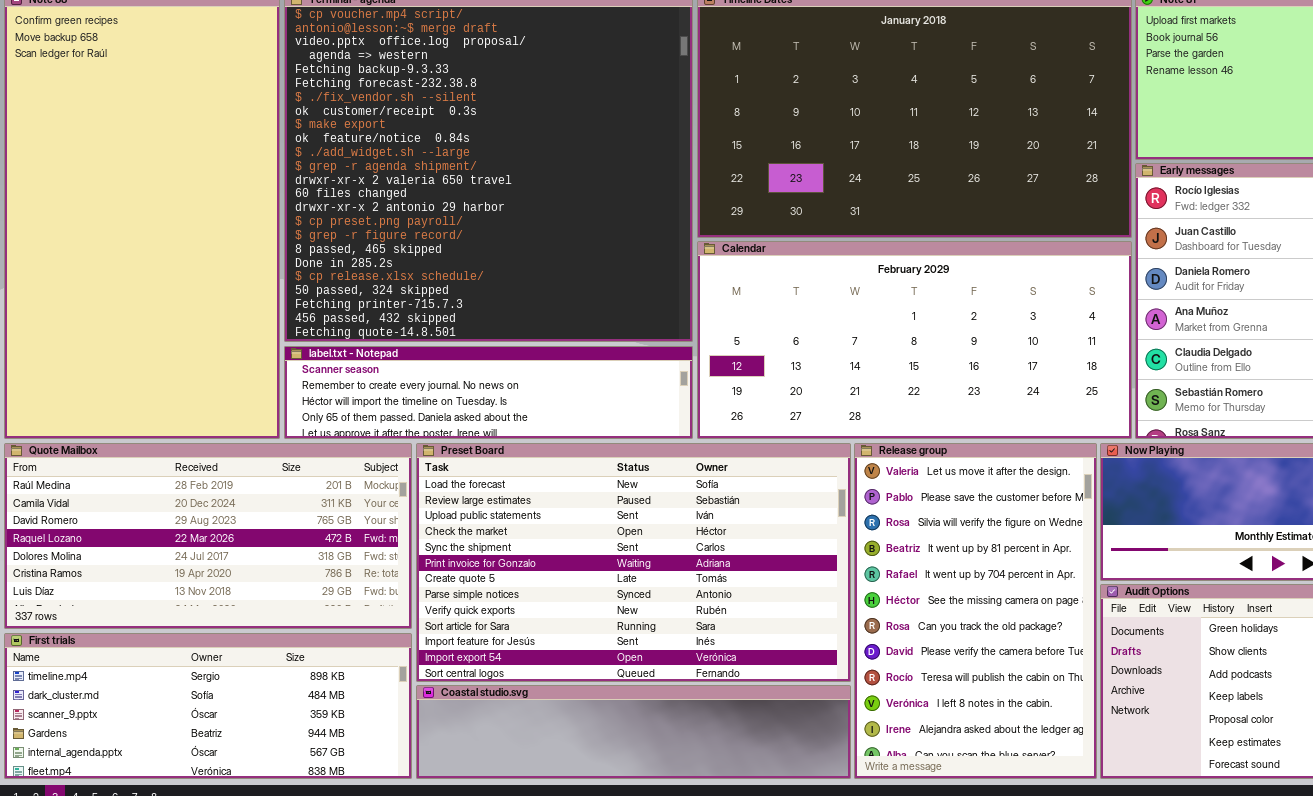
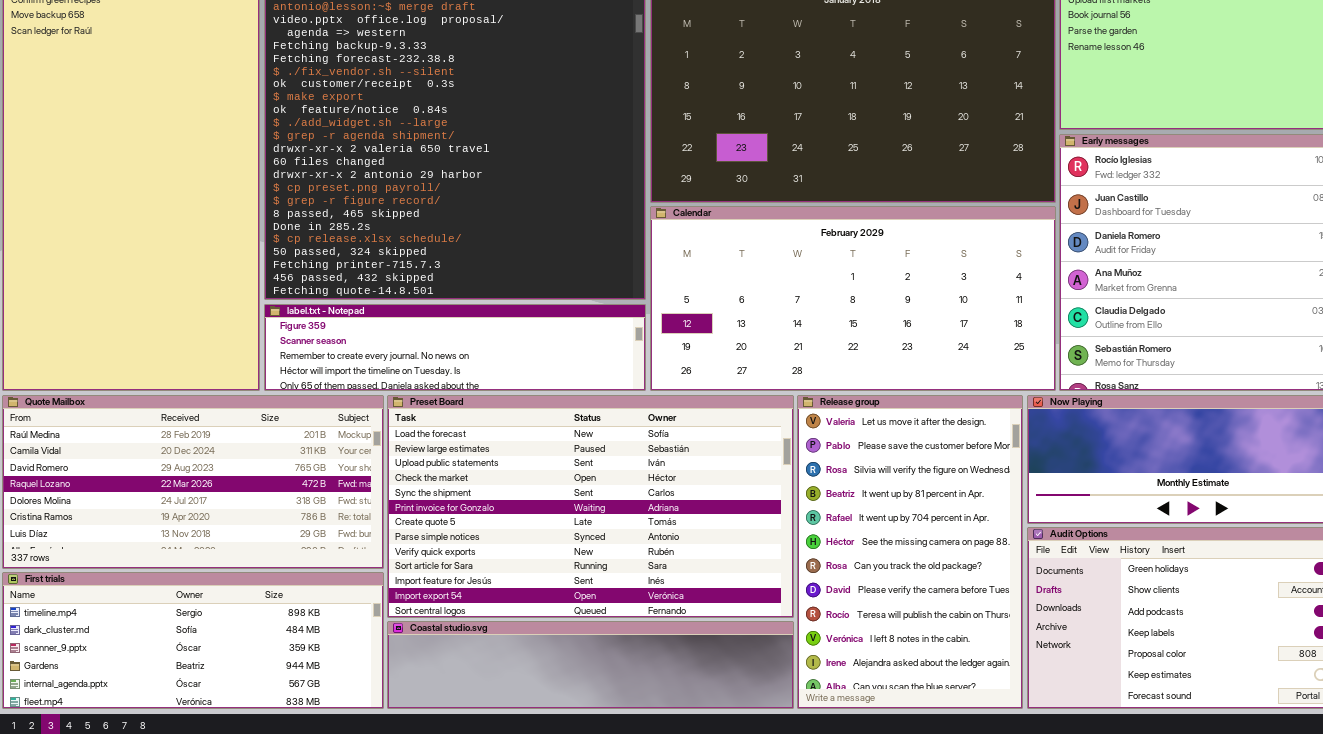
label.txt - Notepad: [284,346,693,439] -> [264,304,646,391], scrolled up 1 row

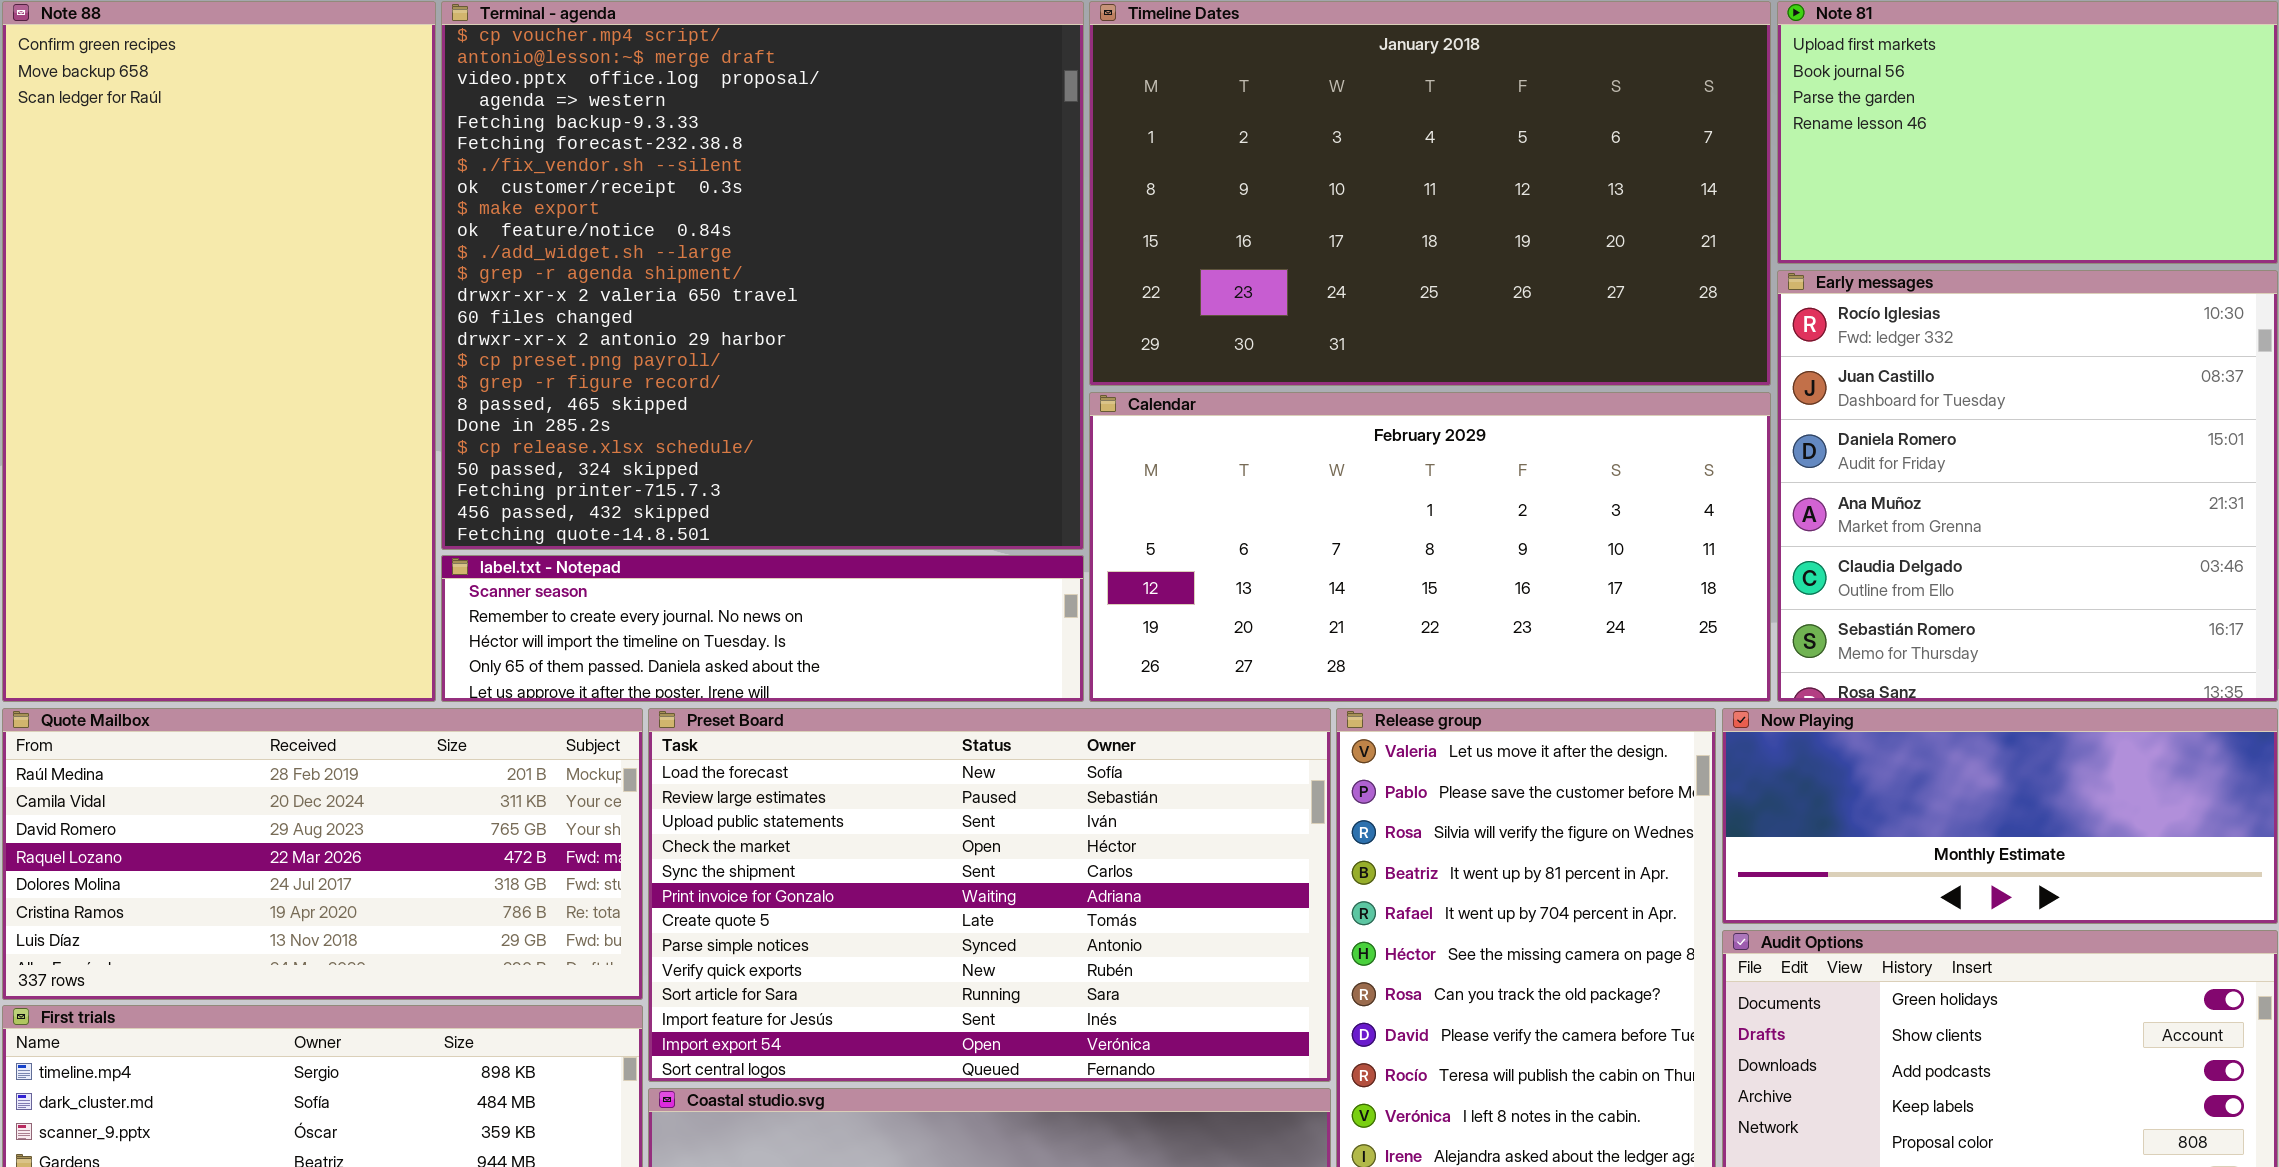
label.txt - Notepad: [264,304,646,391] -> [441,555,1084,702], scrolled down 1 row

